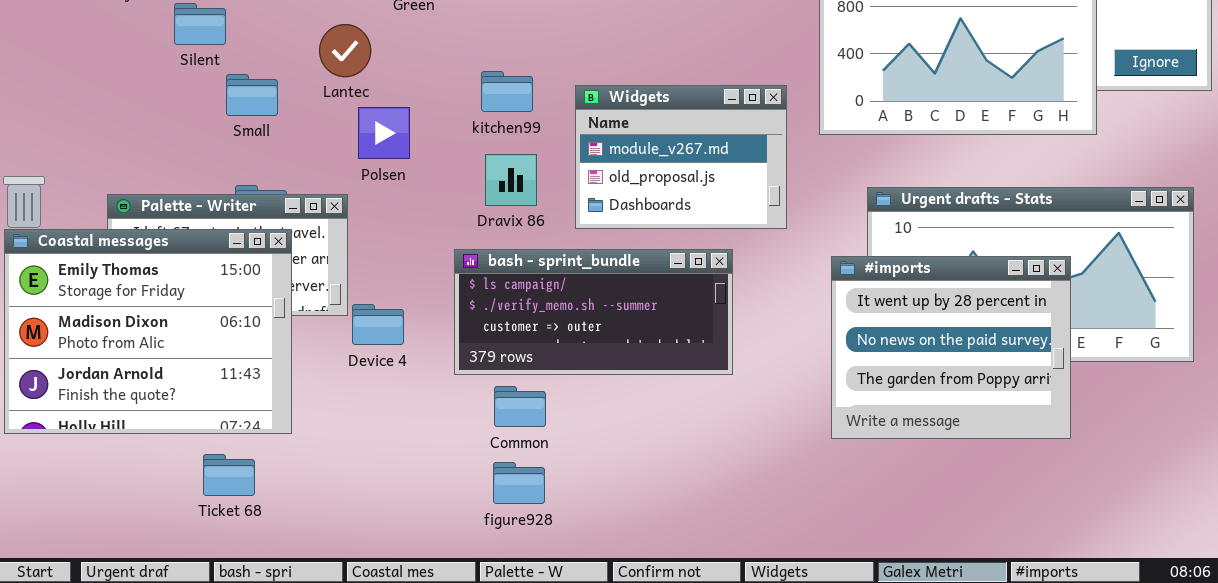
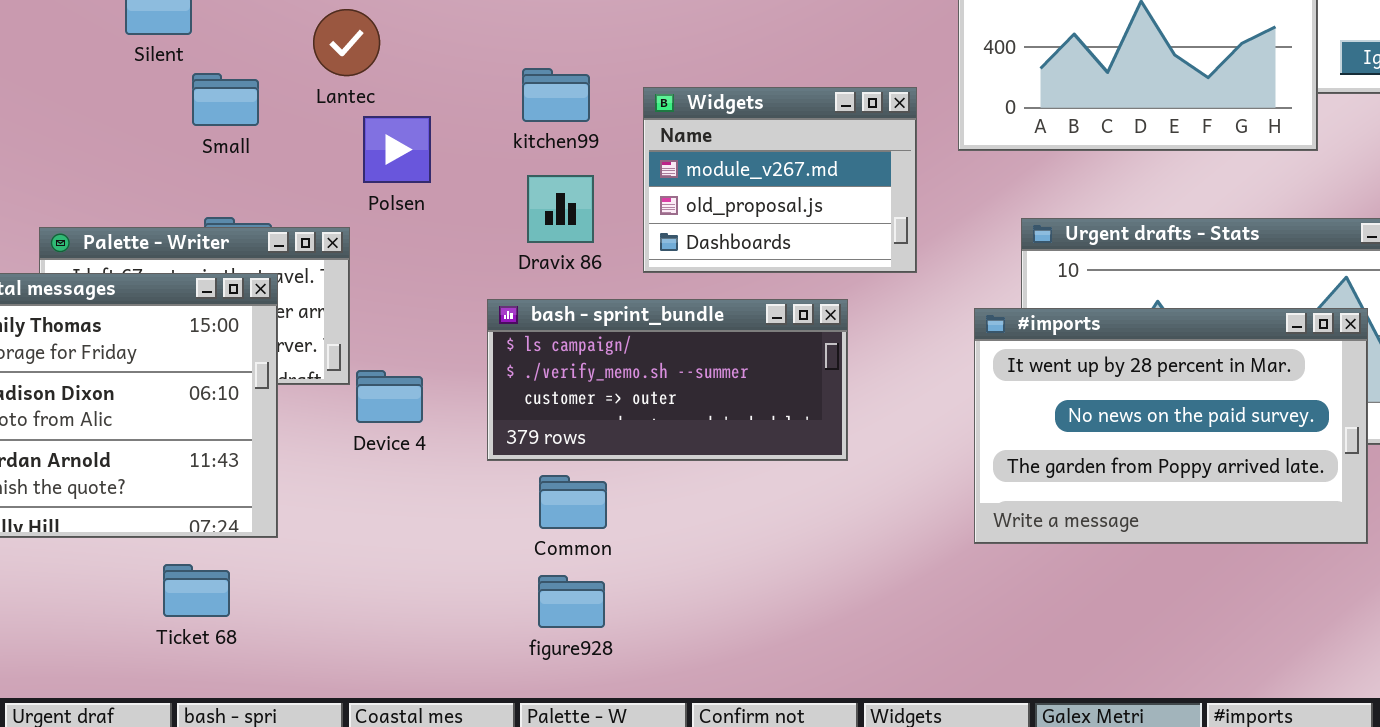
#imports: [831,256,1071,439] -> [974,308,1368,544], resized

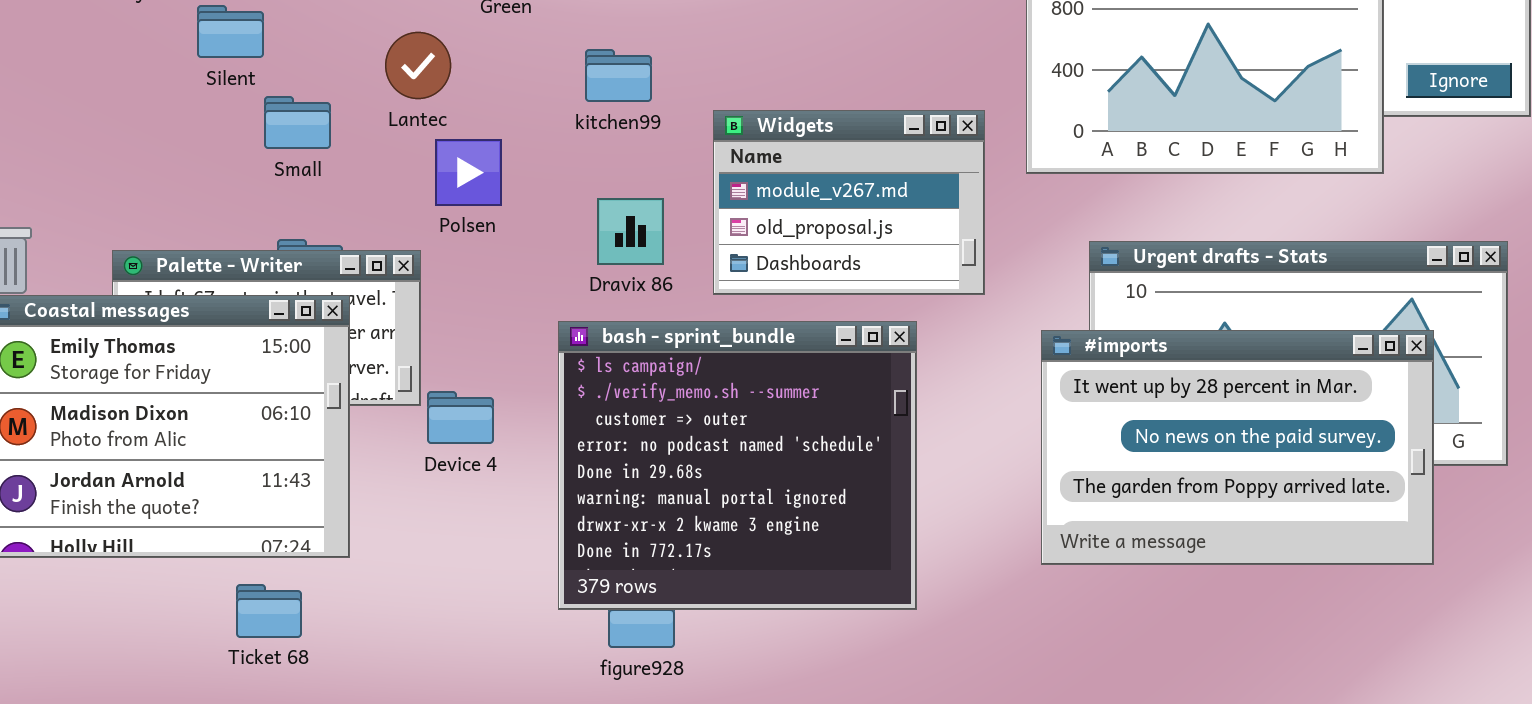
kitchen99: [522,68,590,122] -> [585,49,652,102], moved
bash - sprint_bundle: [487,299,848,461] -> [558,321,917,610], resized

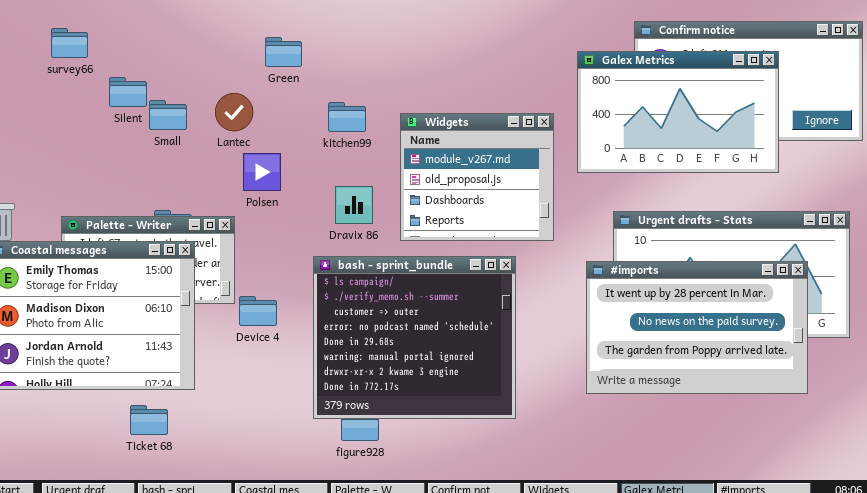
Small: [264,96,331,149] -> [149,100,187,130], moved
Widgets: [713,110,985,295] -> [400,113,554,241], resized

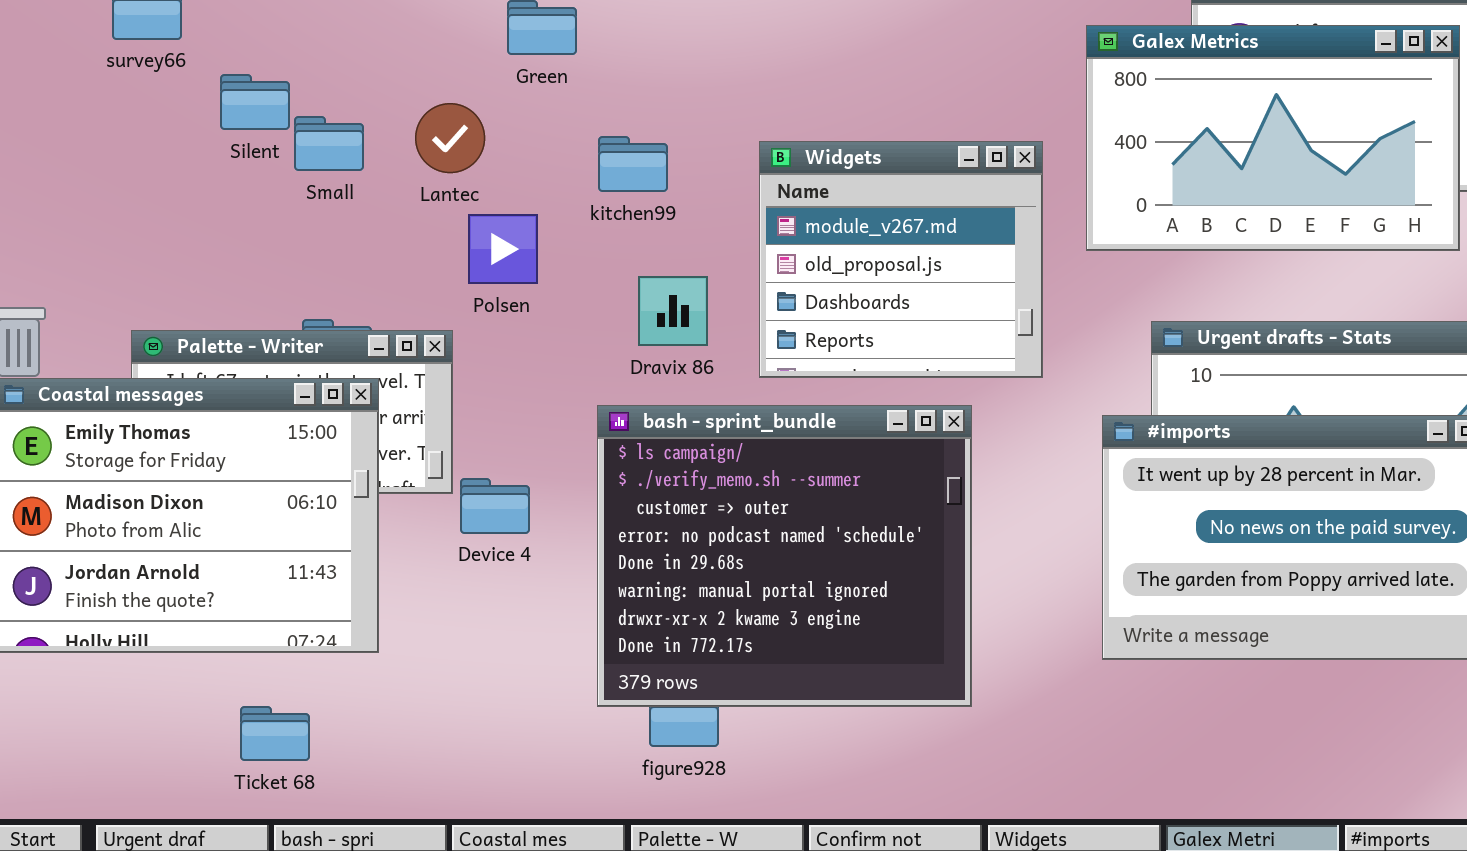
kitchen99: [328,102,366,132] -> [598,136,668,192], moved
Ticket 68: [130,405,168,435] -> [240,706,310,761], moved

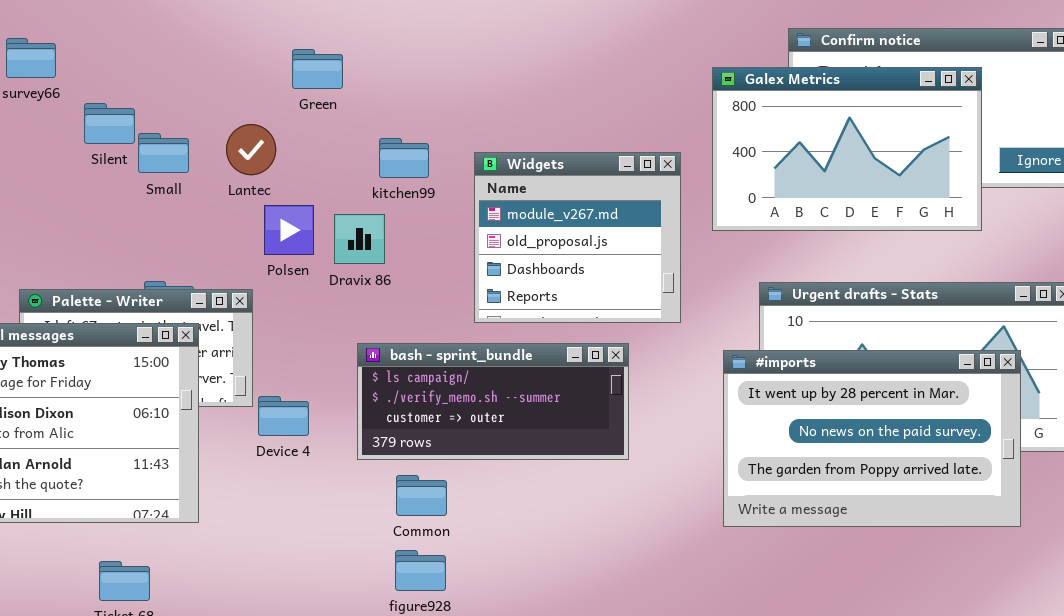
kitchen99: [598,136,668,192] -> [379,138,429,178], moved
Dravix 86: [638,276,708,346] -> [334,214,385,264], moved
bash - sprint_bundle: [597,405,972,707] -> [357,343,629,460], resized

